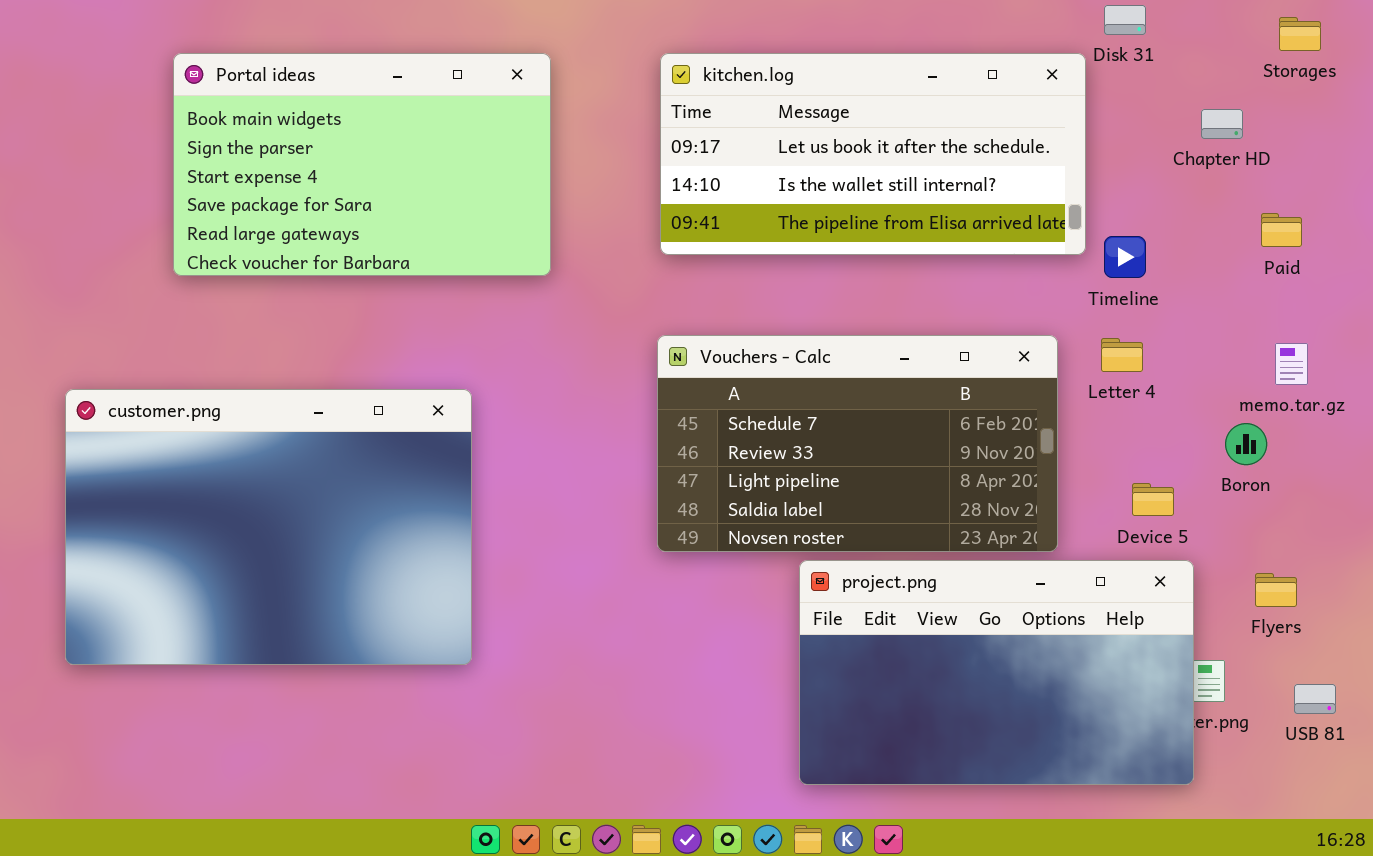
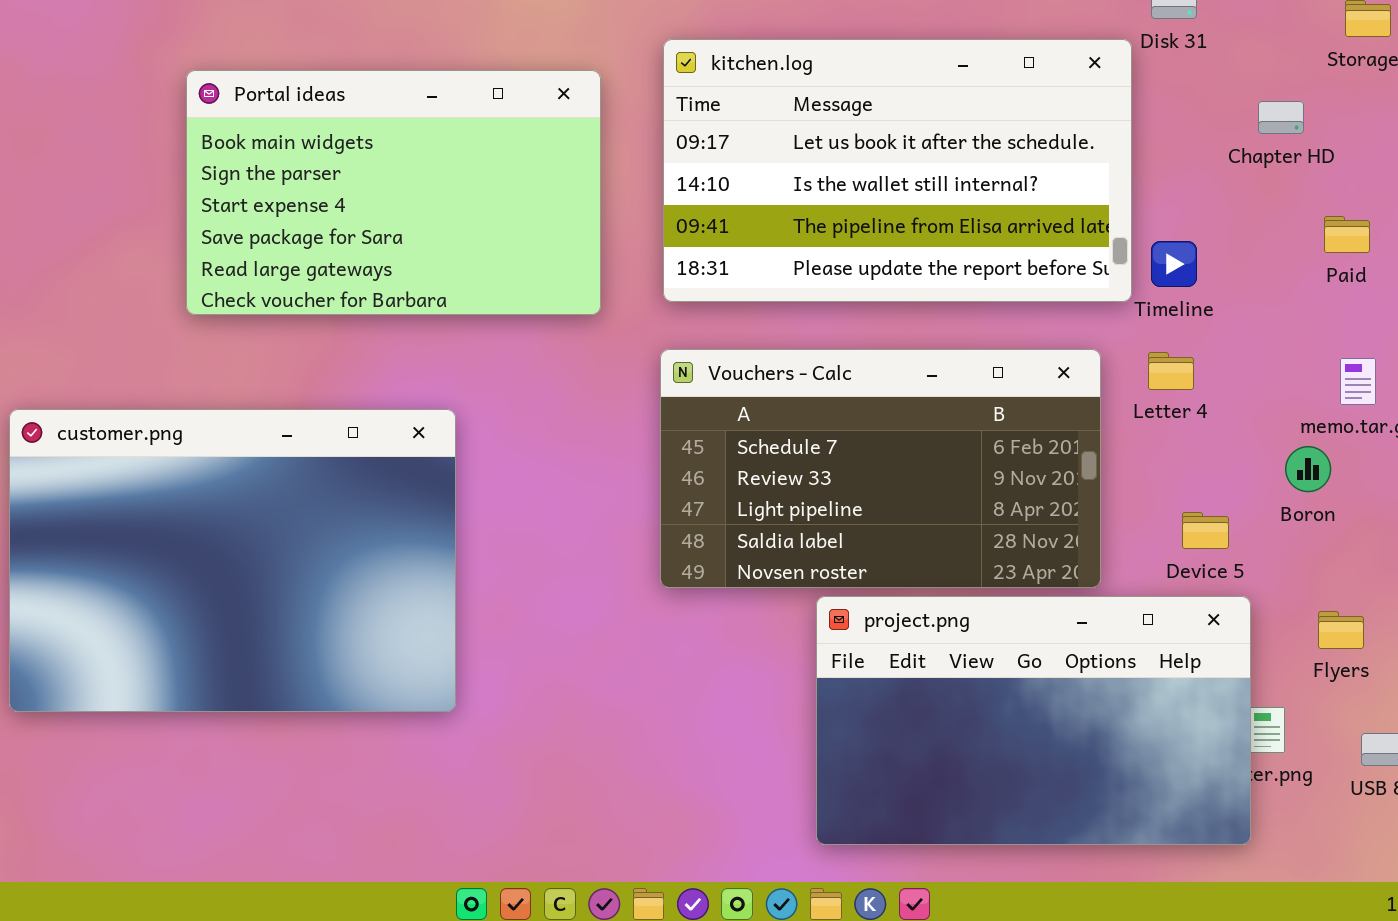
Portal ideas: [173,53,551,276] -> [186,70,601,315], moved
kitchen.log: [660,53,1086,255] -> [663,39,1132,302], resized

